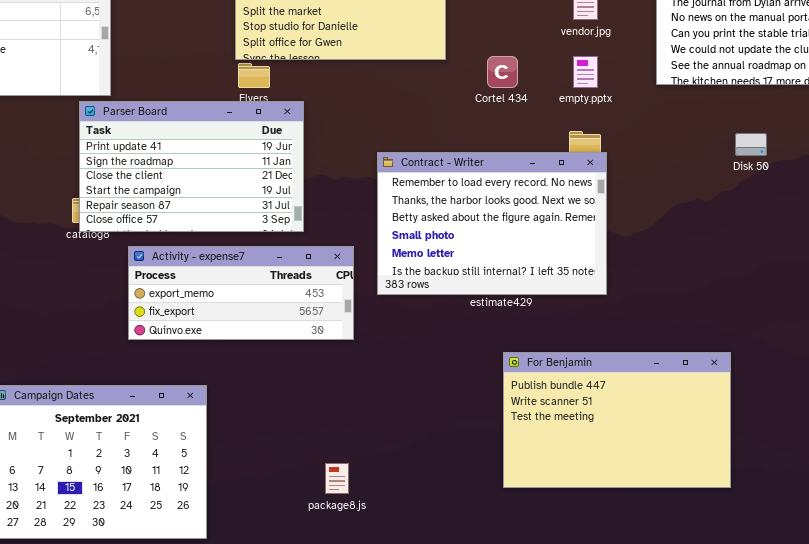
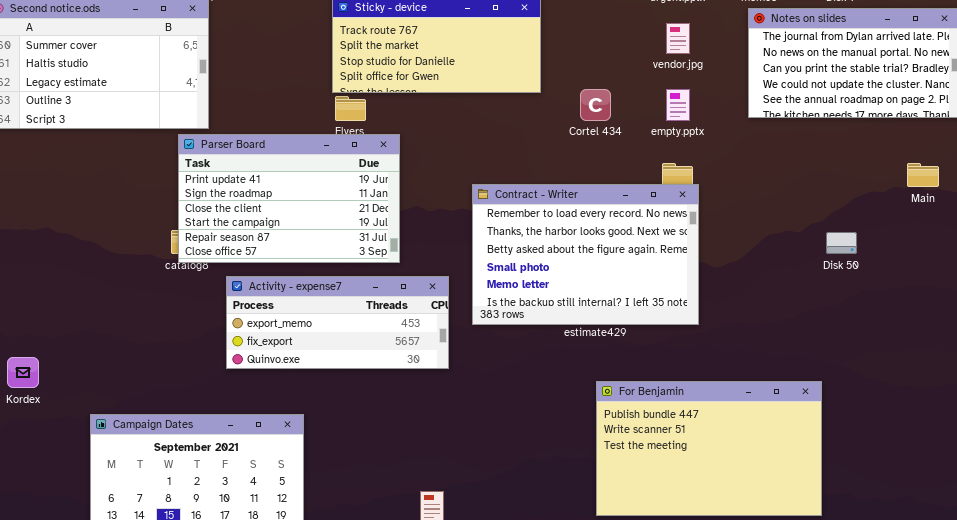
Disk 50: [735,133,767,156] -> [826,232,857,254], moved

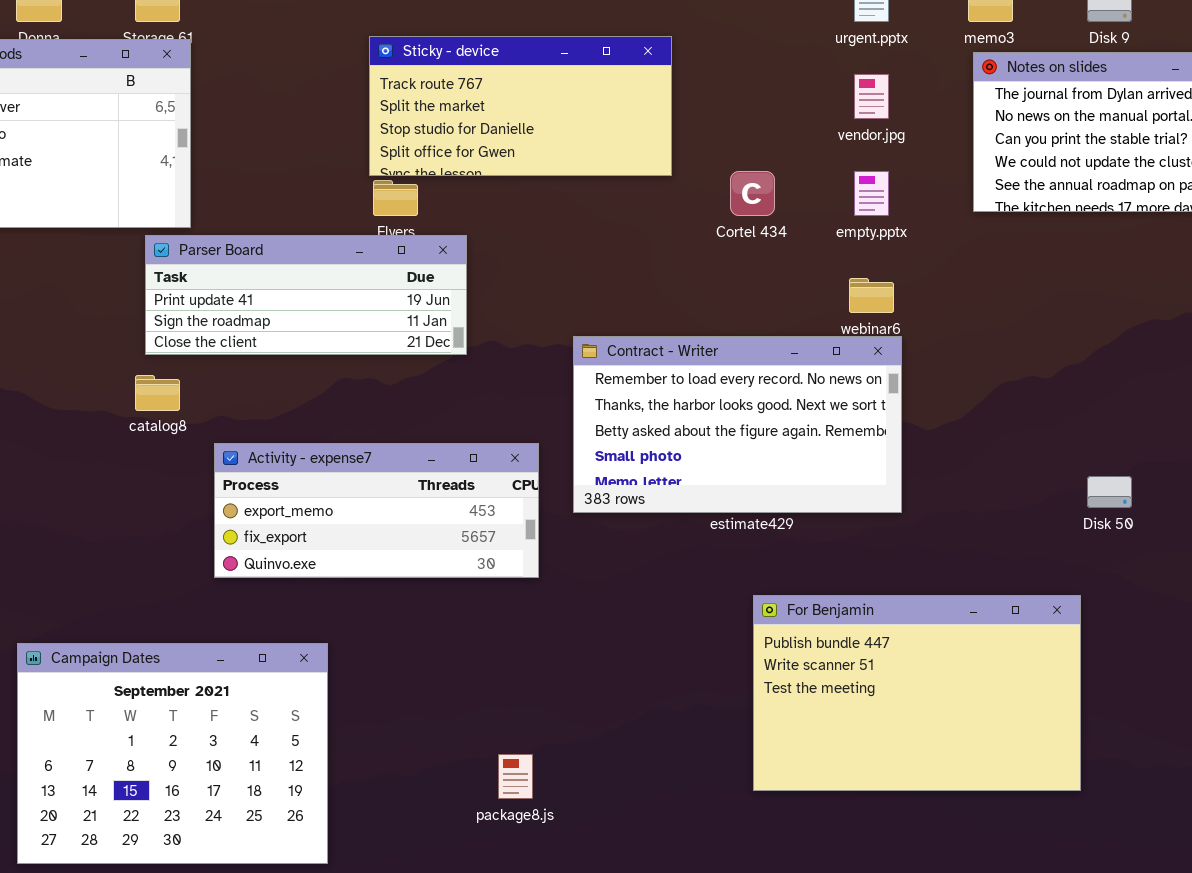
Parser Board: [178,134,400,263] -> [145,235,467,355], resized
Contract - Writer: [472,184,699,325] -> [573,336,902,513], resized
Disk 50: [826,232,857,254] -> [1087,476,1132,508], moved

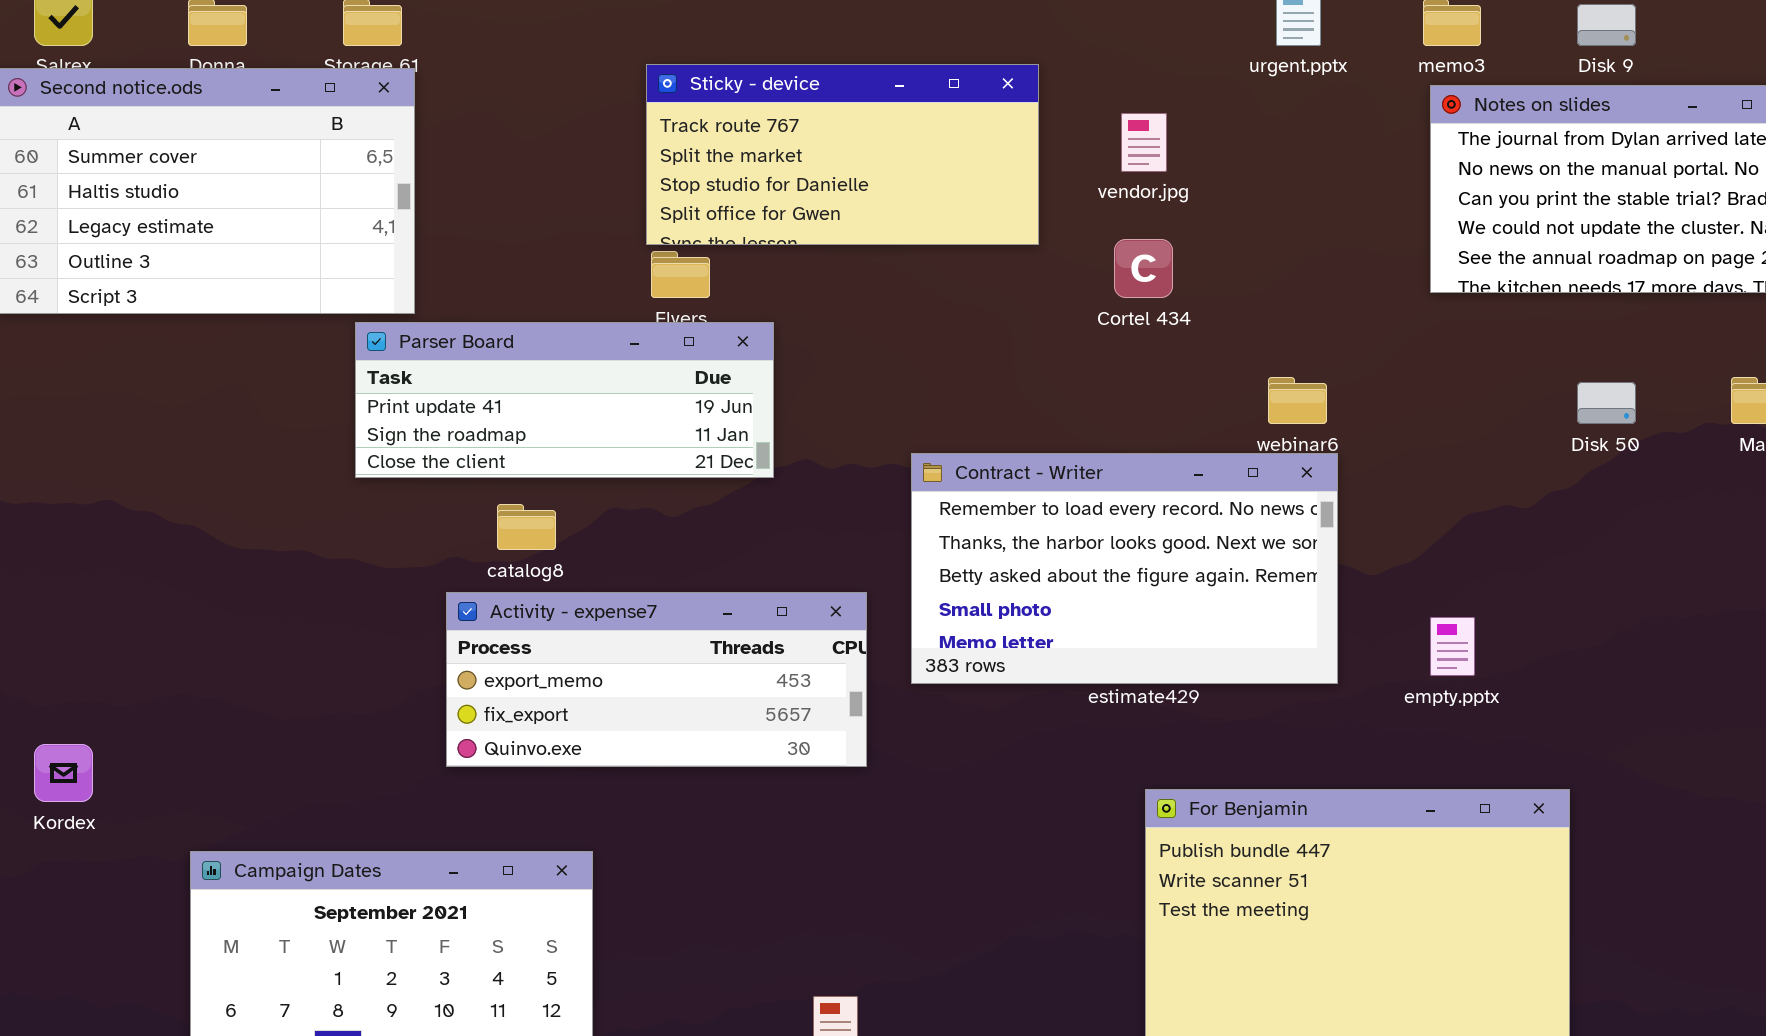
vendor.jpg: [854,74,889,119] -> [1121,113,1167,172], moved
empty.pptx: [854,171,889,216] -> [1430,617,1475,676], moved
catalog8: [135,375,180,411] -> [497,504,556,550], moved
Disk 50: [1087,476,1132,508] -> [1577,382,1636,424], moved

